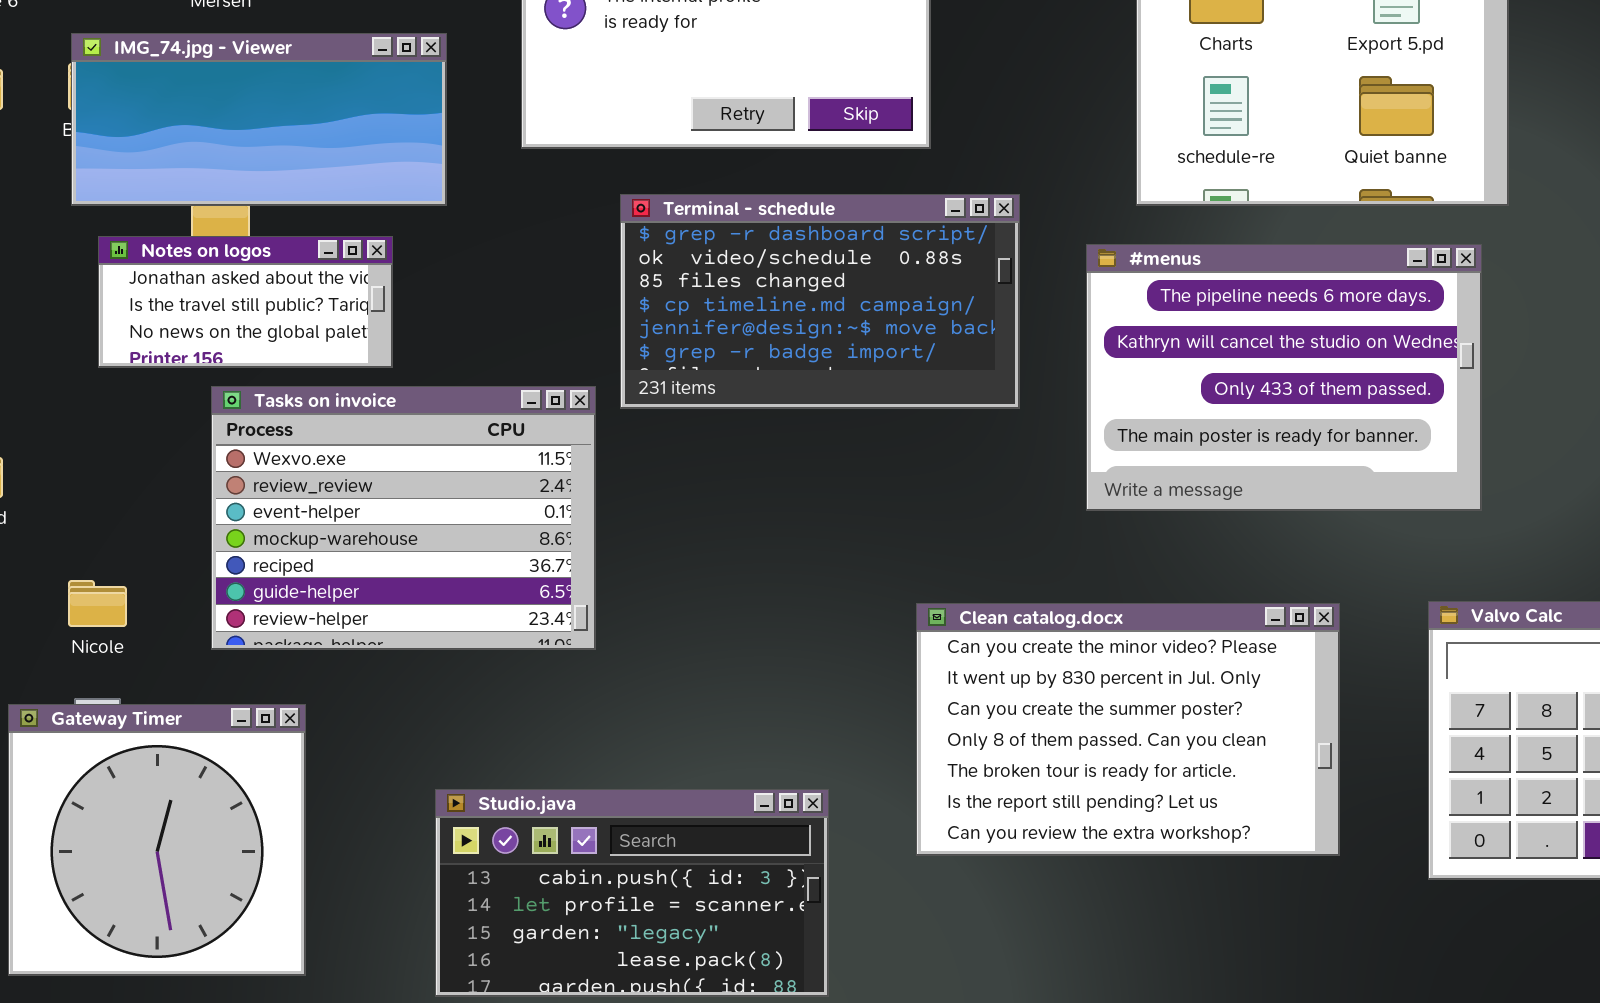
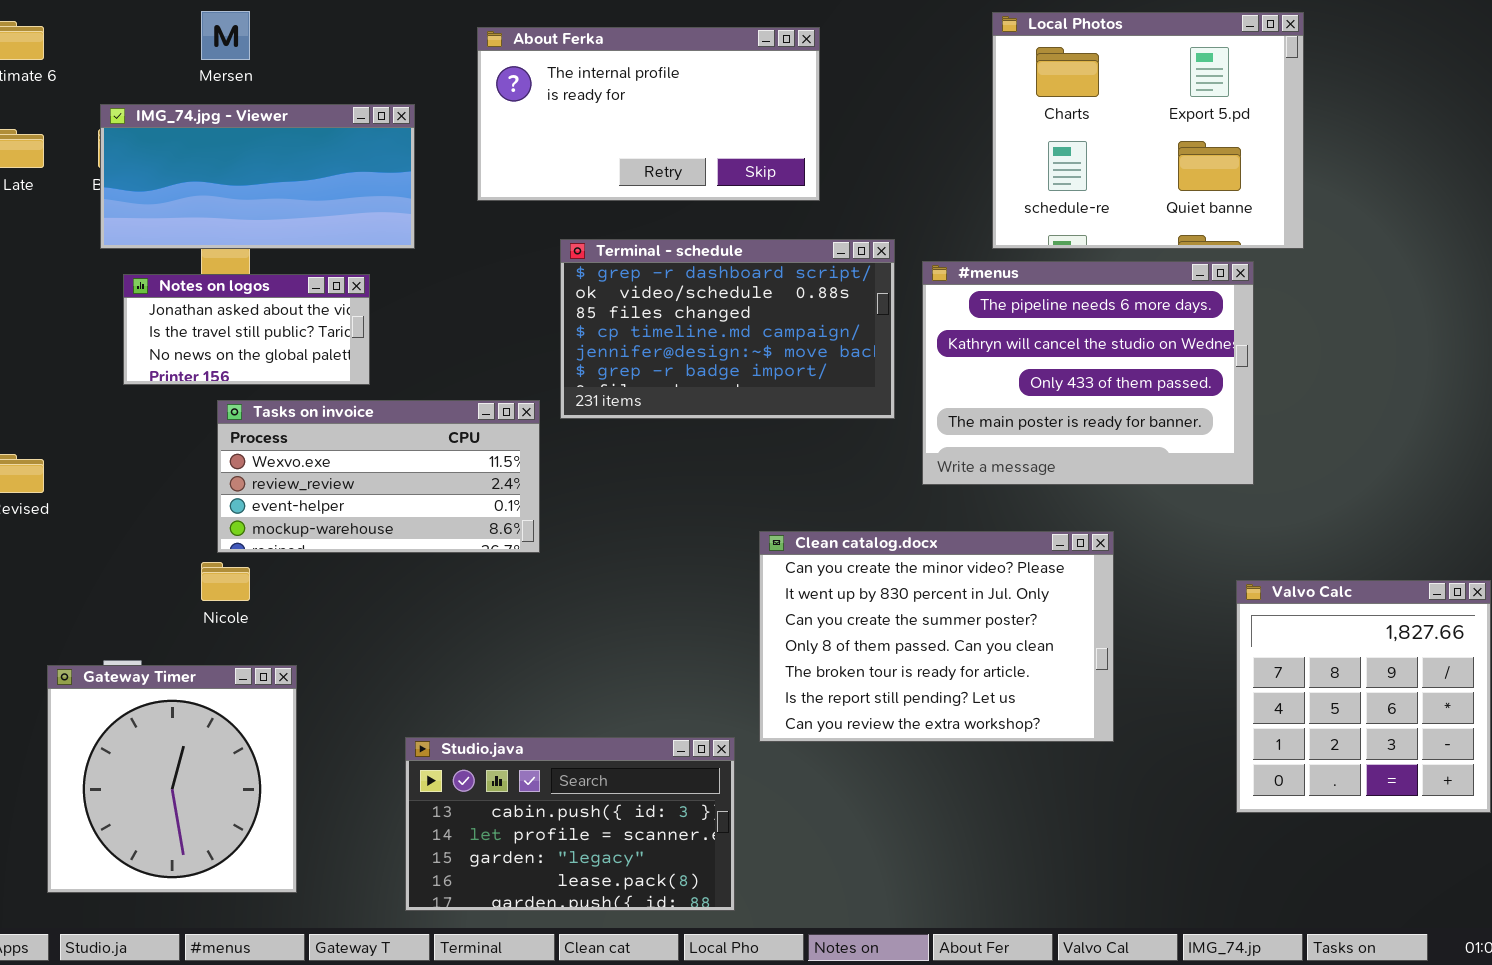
#menus: [1086,244,1482,511] -> [922,261,1254,485], moved
Tasks on invoice: [211,386,596,650] -> [217,400,540,553], resized
Nicole: [68,580,127,627] -> [201,562,250,601], moved
Clean catalog.docx: [916,603,1340,856] -> [759,531,1114,742], moved

